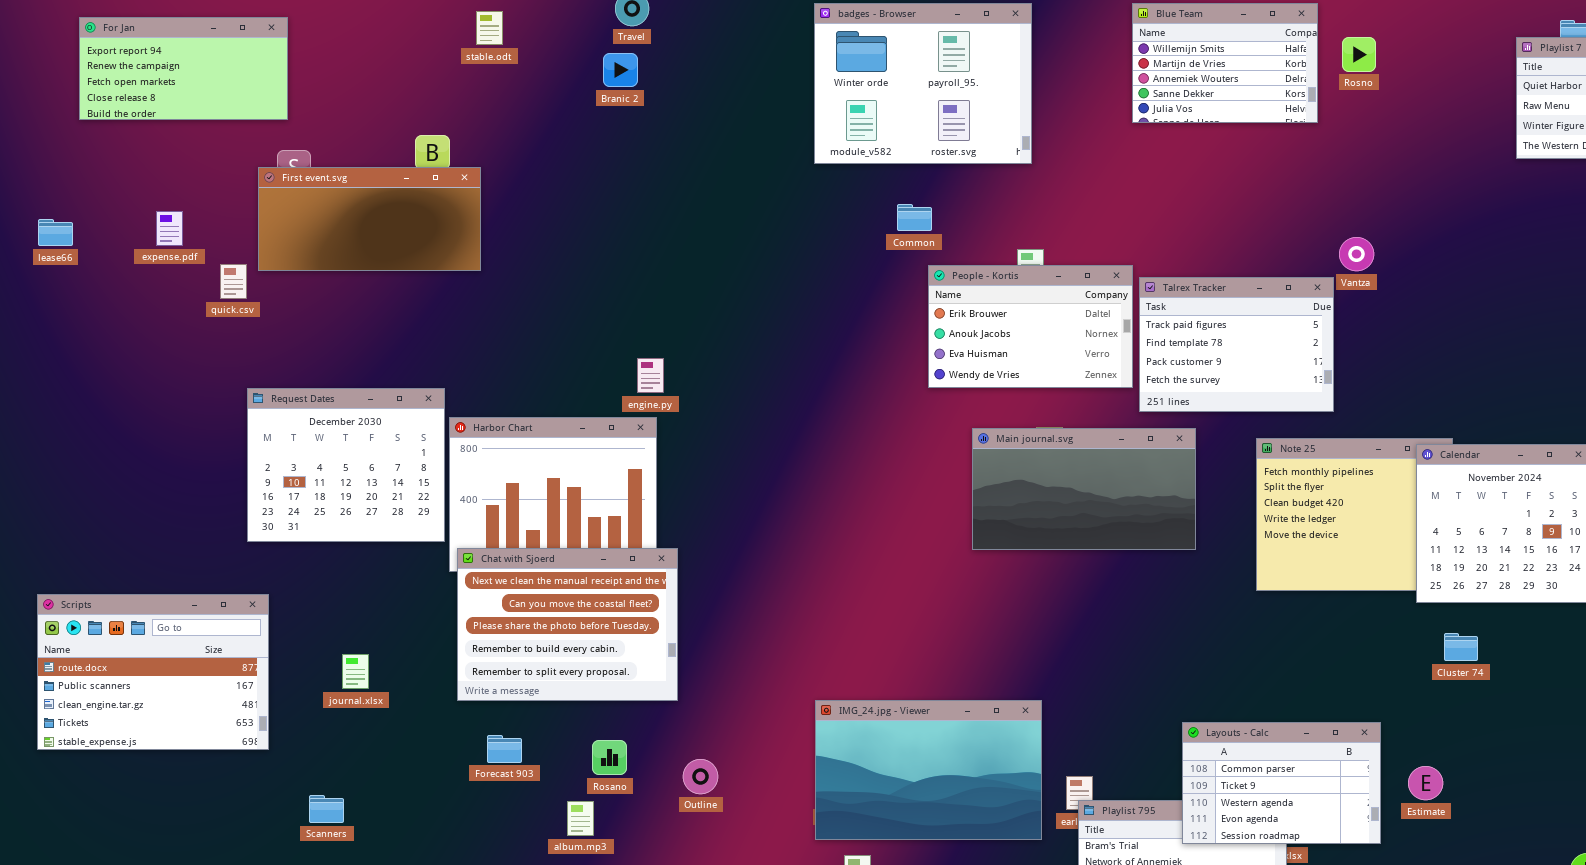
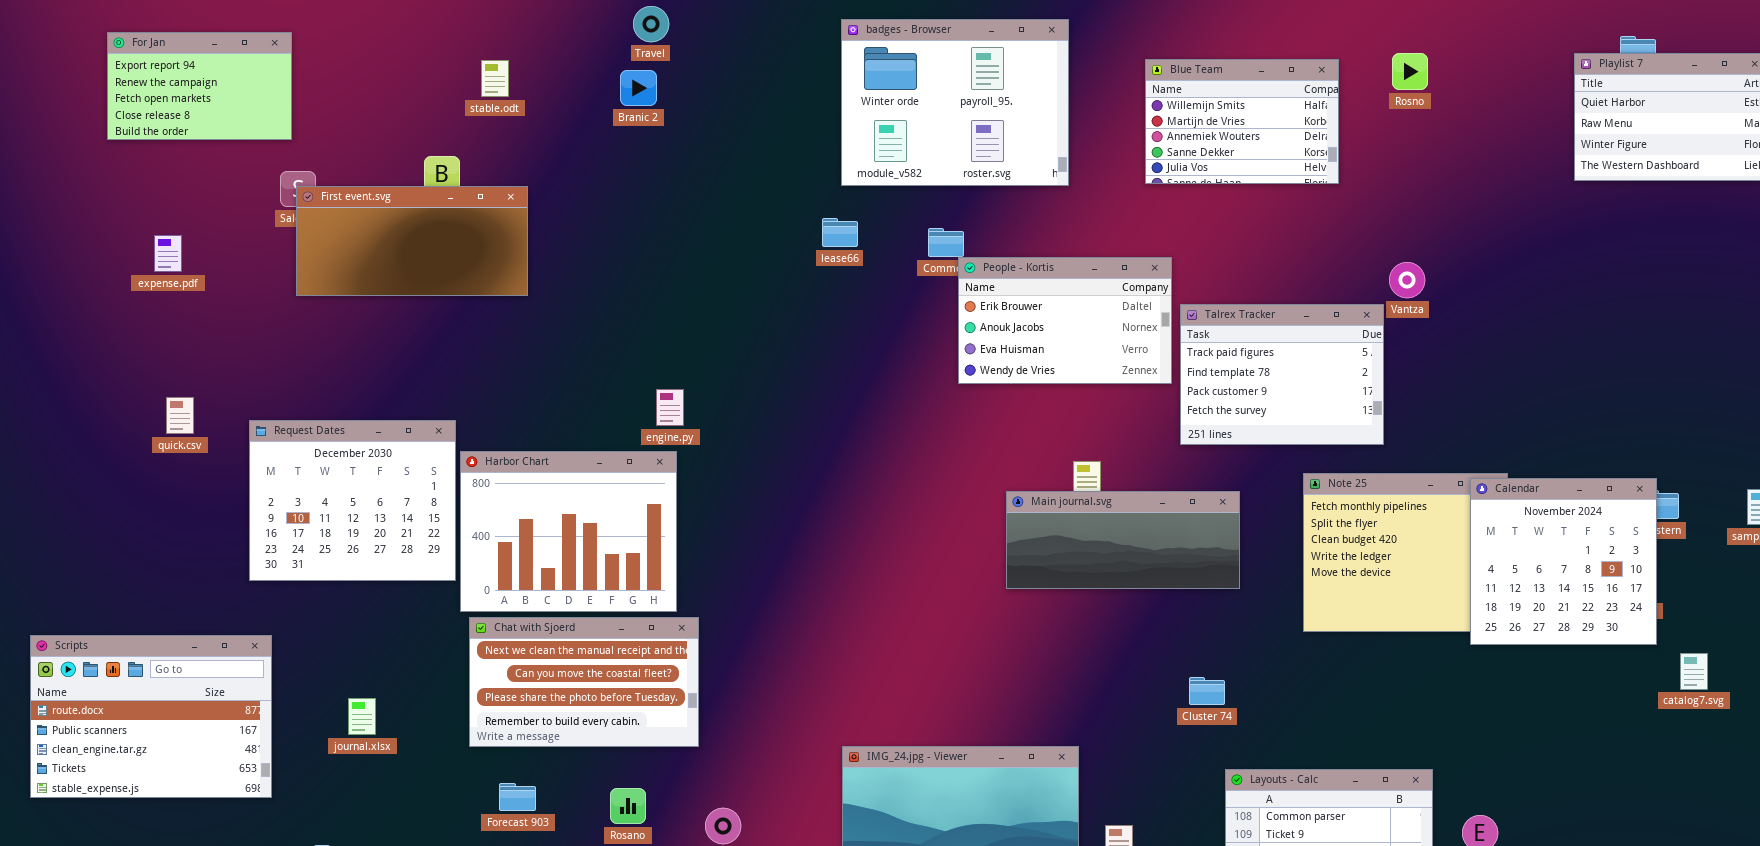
Blue Team: [1132,3,1318,123] -> [1145,59,1339,184], moved
stable.odt: [476,11,503,45] -> [481,60,509,97], moved
For Jan: [79,17,288,120] -> [107,32,292,140], resized
First event.svg: [258,167,481,271] -> [296,186,528,296], moved
lease66: [38,219,73,246] -> [822,218,858,247], moved
quick.csv: [220,264,247,299] -> [166,397,194,434], moved
People - Kortis: [928,265,1133,388] -> [958,257,1172,384], moved
Main journal.svg: [972,428,1196,550] -> [1006,491,1240,589], resized
Chat with Sjoerd: [457,548,678,701] -> [469,617,699,747], resized
Cluster 74: [1444,633,1478,661] -> [1189,677,1225,705], moved

